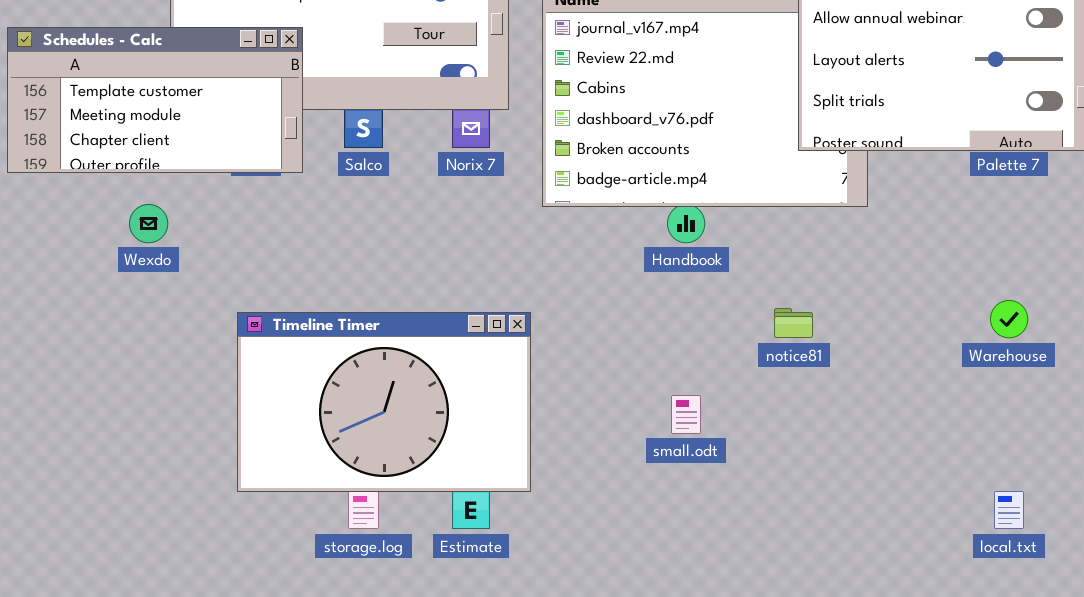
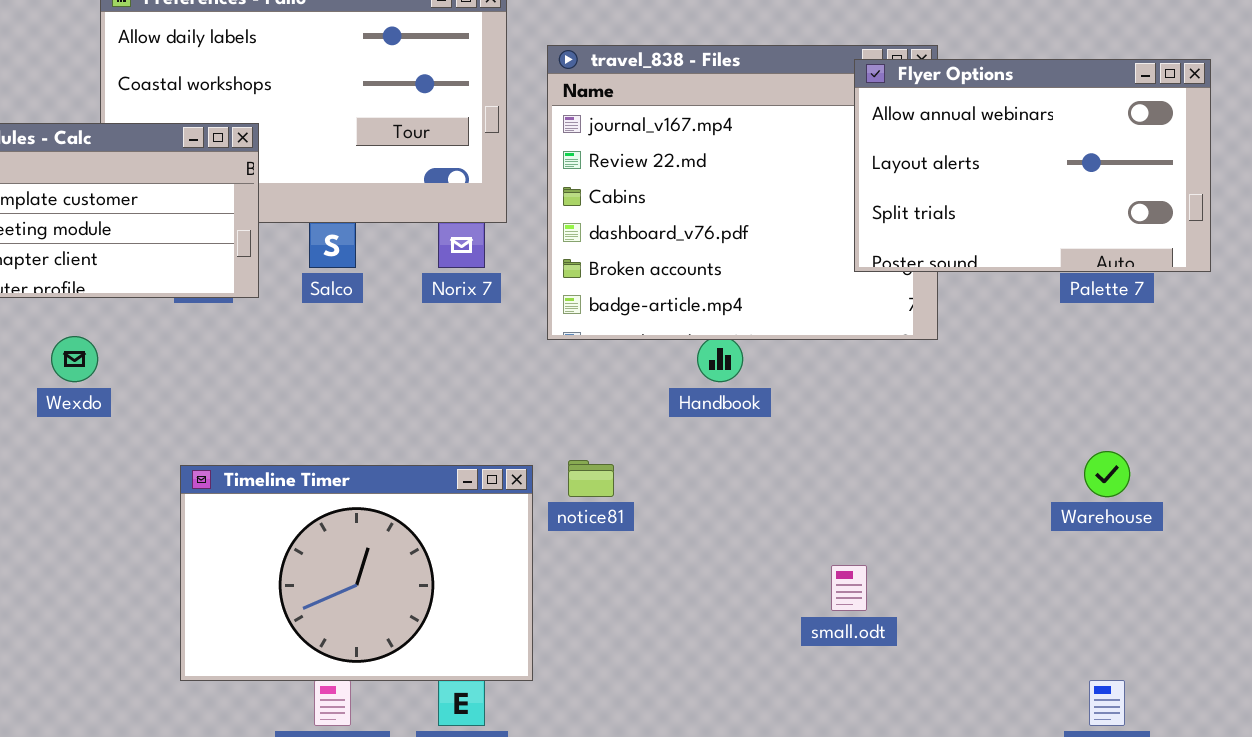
notice81: [774,308,813,338] -> [568,460,614,497], moved
small.odt: [671,395,701,434] -> [831,565,867,611], moved

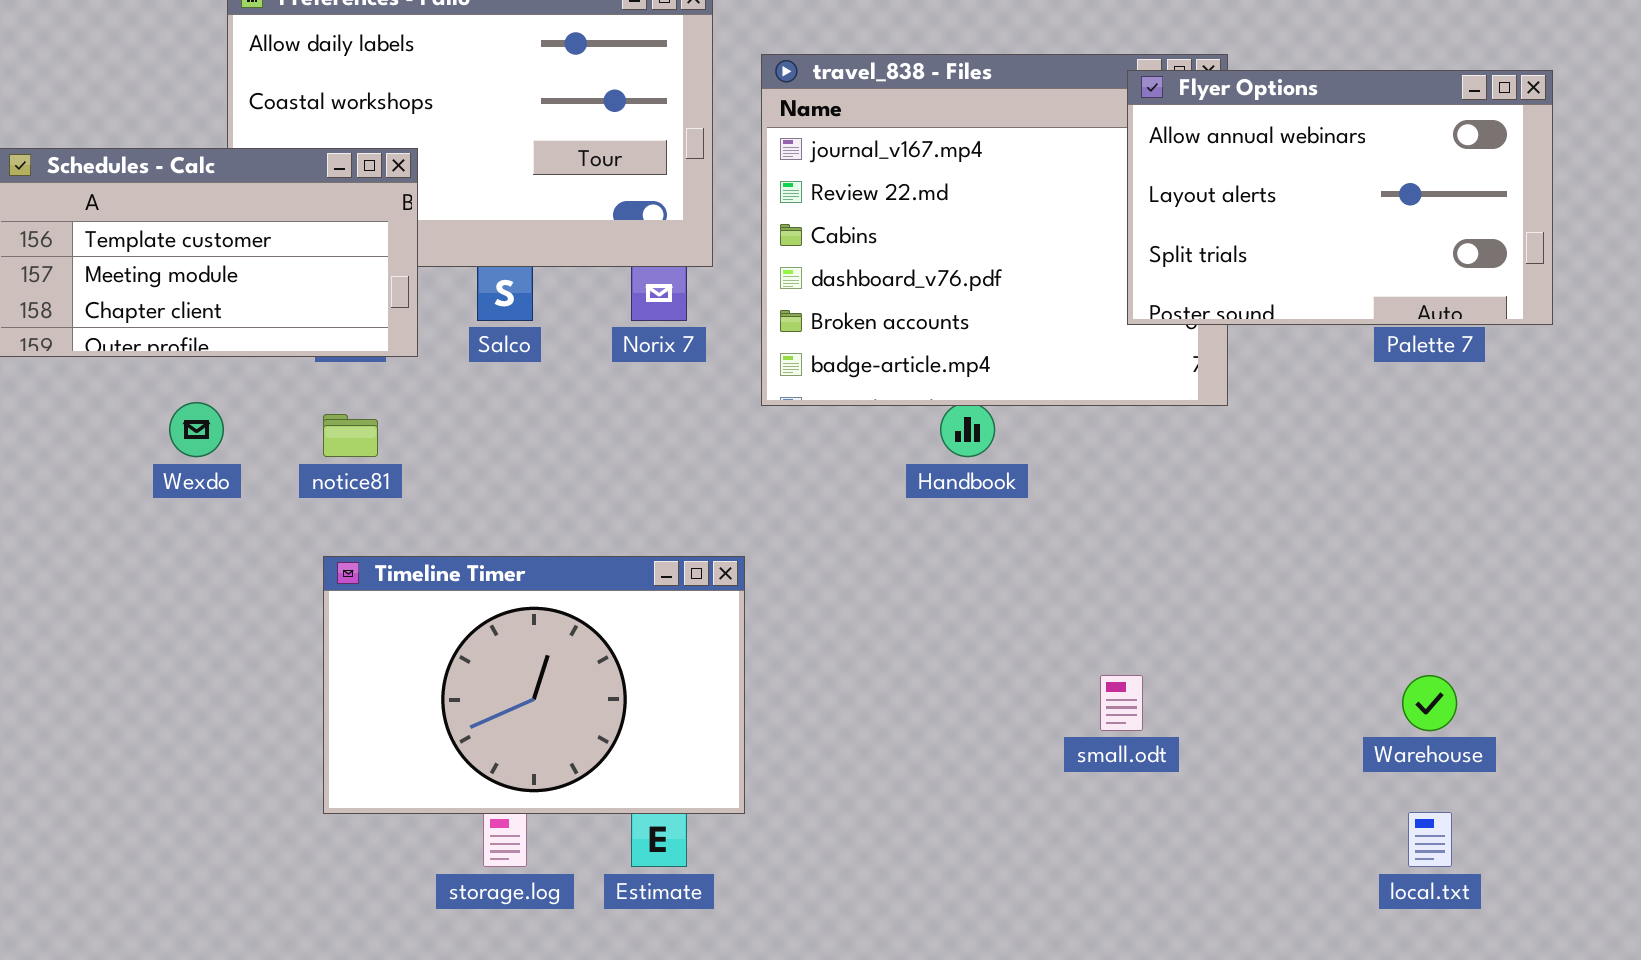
Warehouse: [1084,451,1130,497] -> [1402,675,1457,731], moved
notice81: [568,460,614,497] -> [323,414,378,457], moved

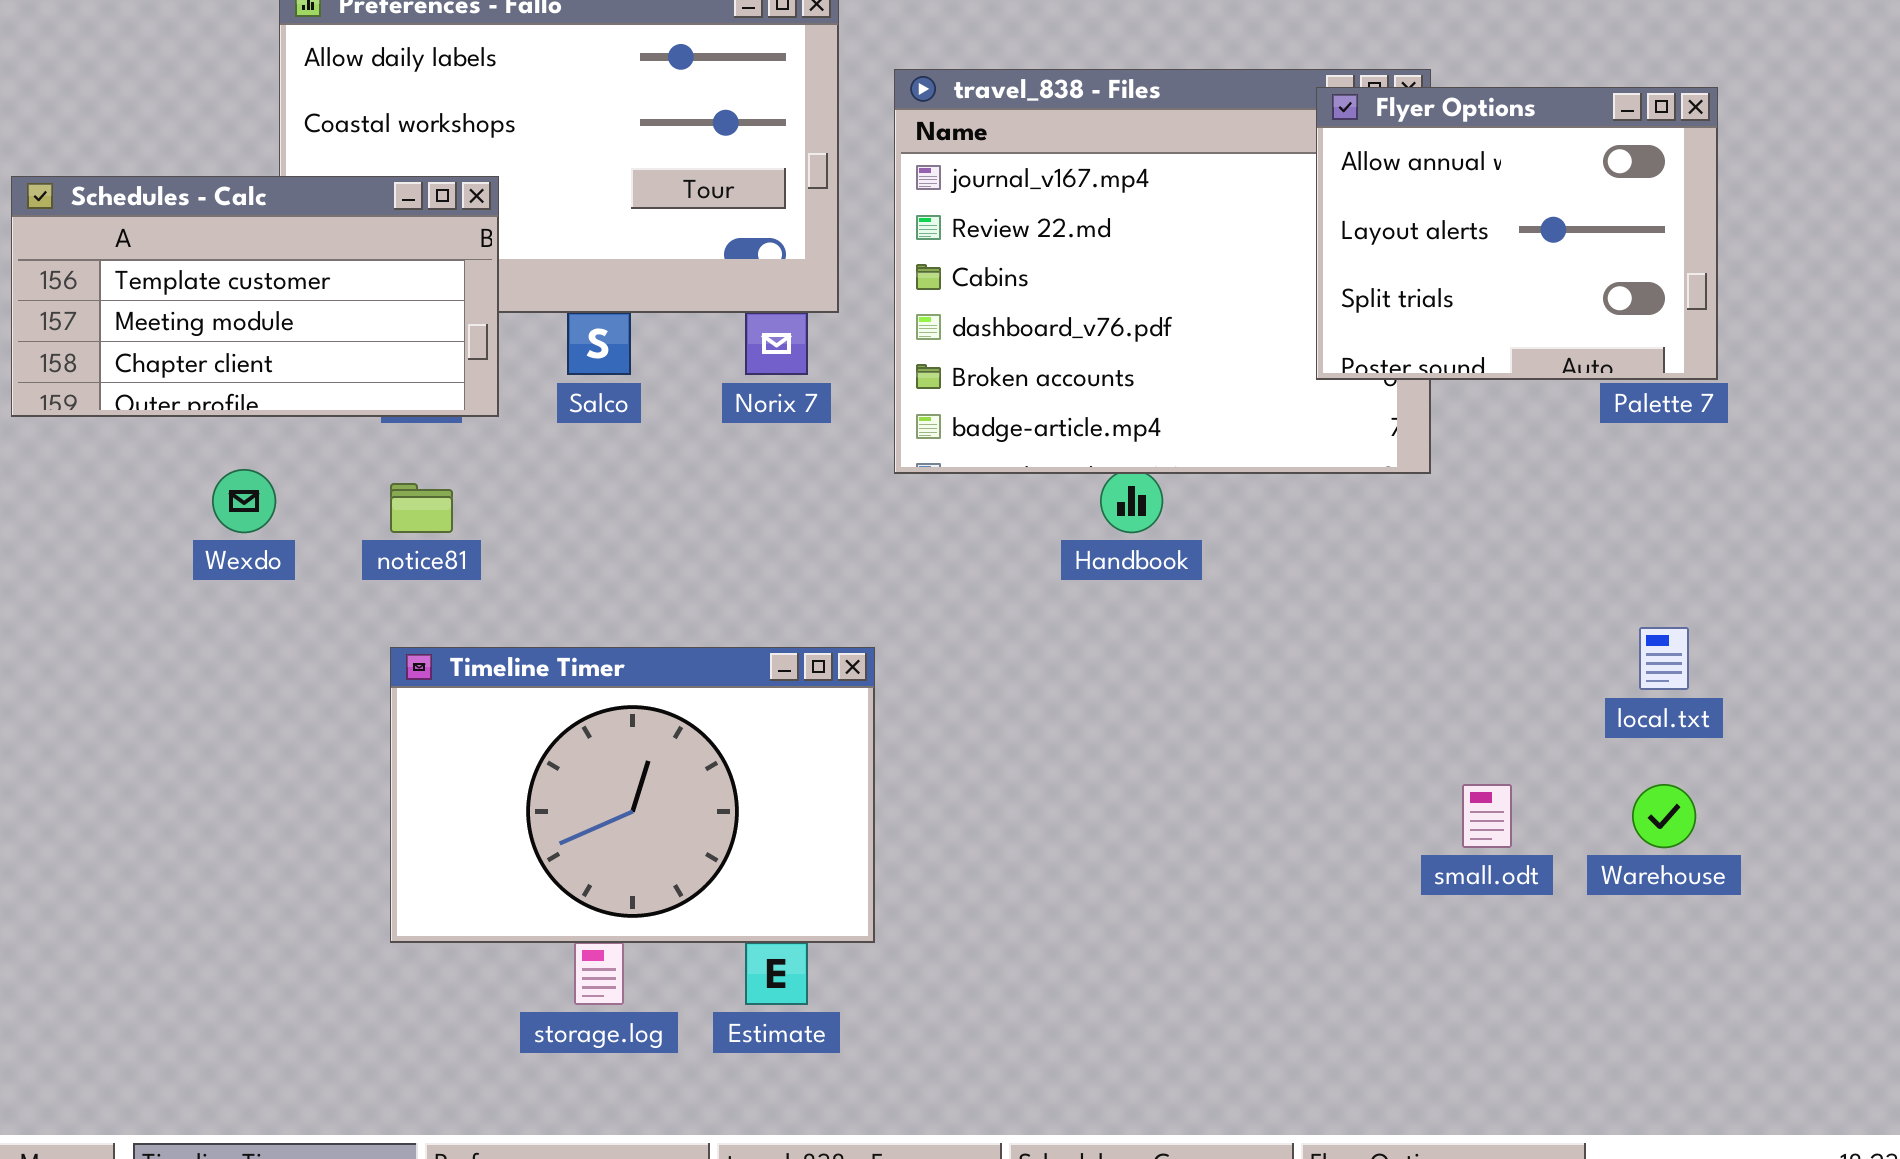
Flyer Options: [1127,70,1553,325] -> [1316,87,1718,380], resized
small.odt: [1100,675,1143,731] -> [1462,784,1512,848], moved
local.txt: [1408,812,1452,867] -> [1639,627,1689,690], moved

